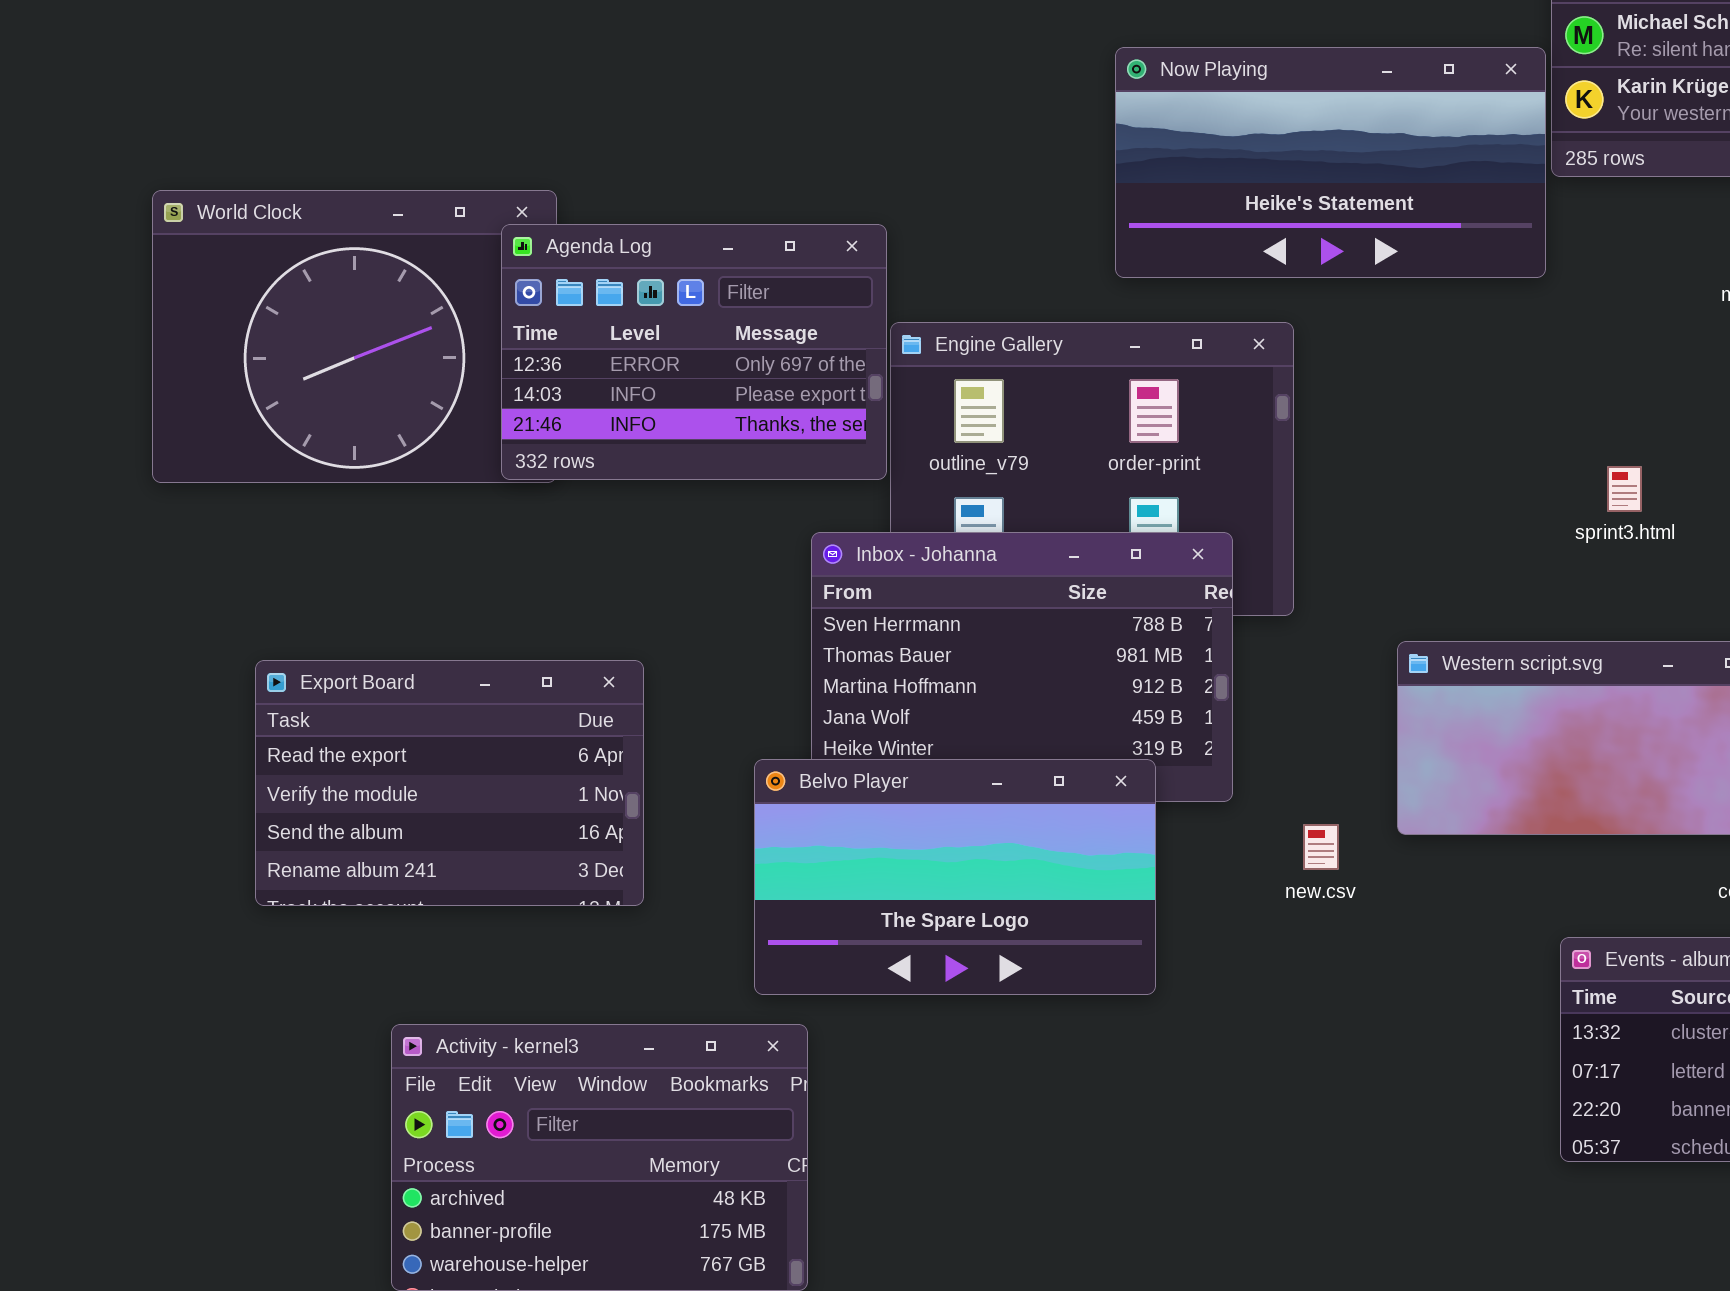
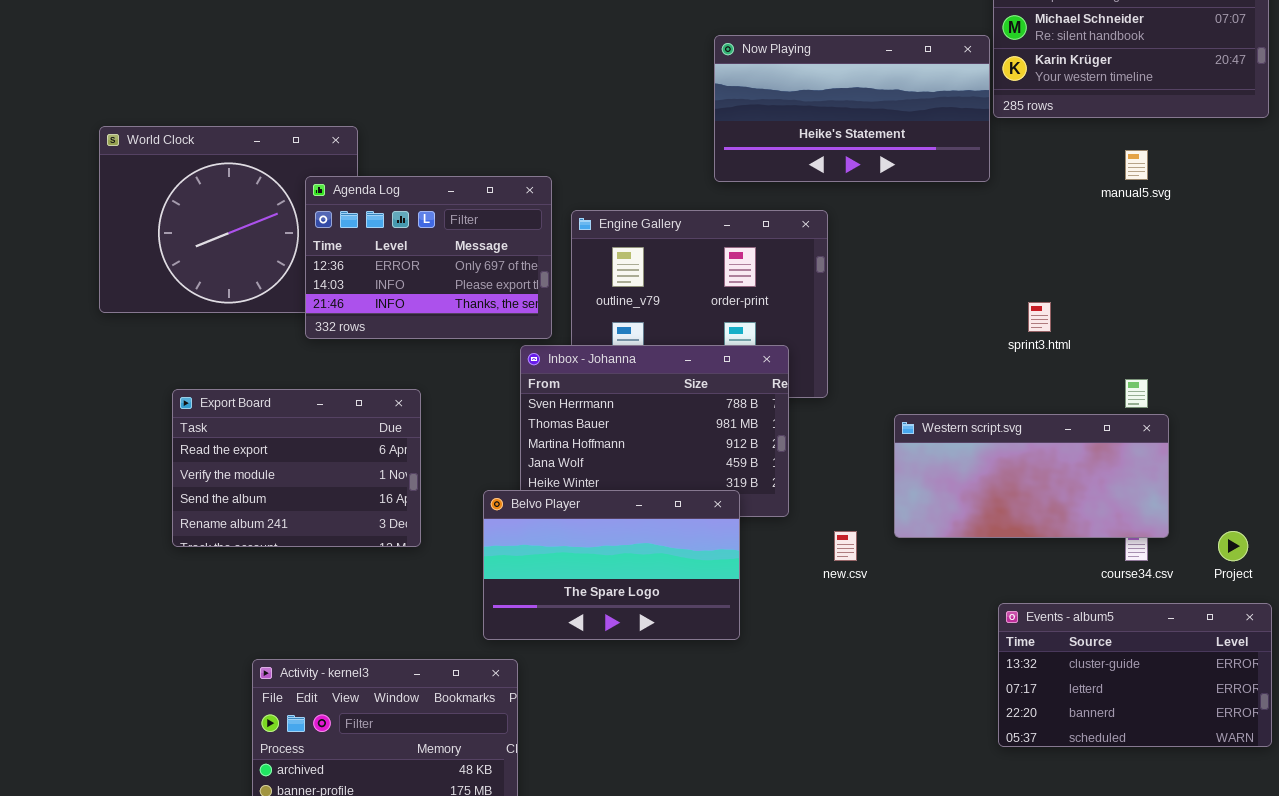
Agenda Log: [501,224,887,480] -> [305,176,552,339], moved
Export Board: [255,660,644,906] -> [172,389,421,547], moved

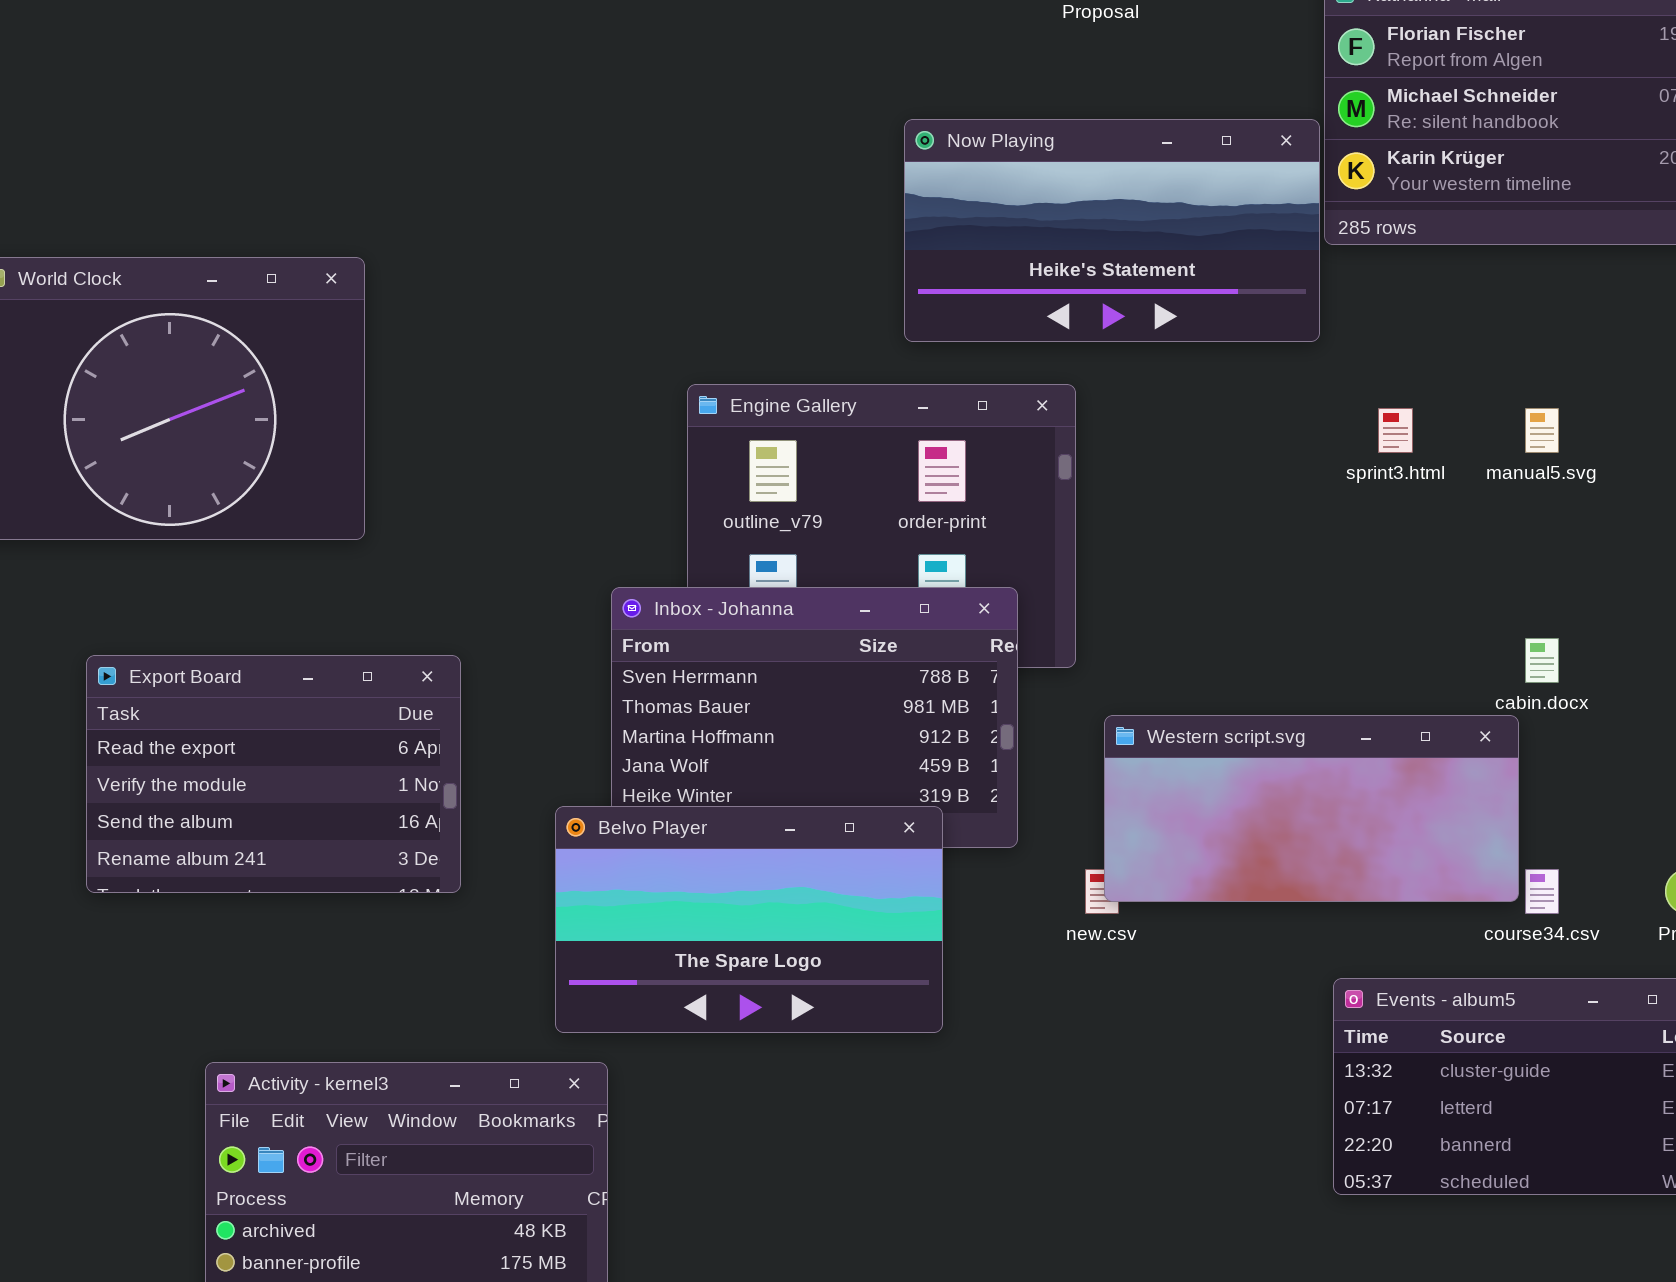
manual5.svg: [1125,150,1148,180] -> [1525,408,1559,453], moved
Agenda Log: [305,176,552,339] -> none, closed
sprint3.html: [1028,302,1051,332] -> [1378,408,1413,453], moved
Western script.svg: [894,414,1169,538] -> [1104,715,1519,902], moved

